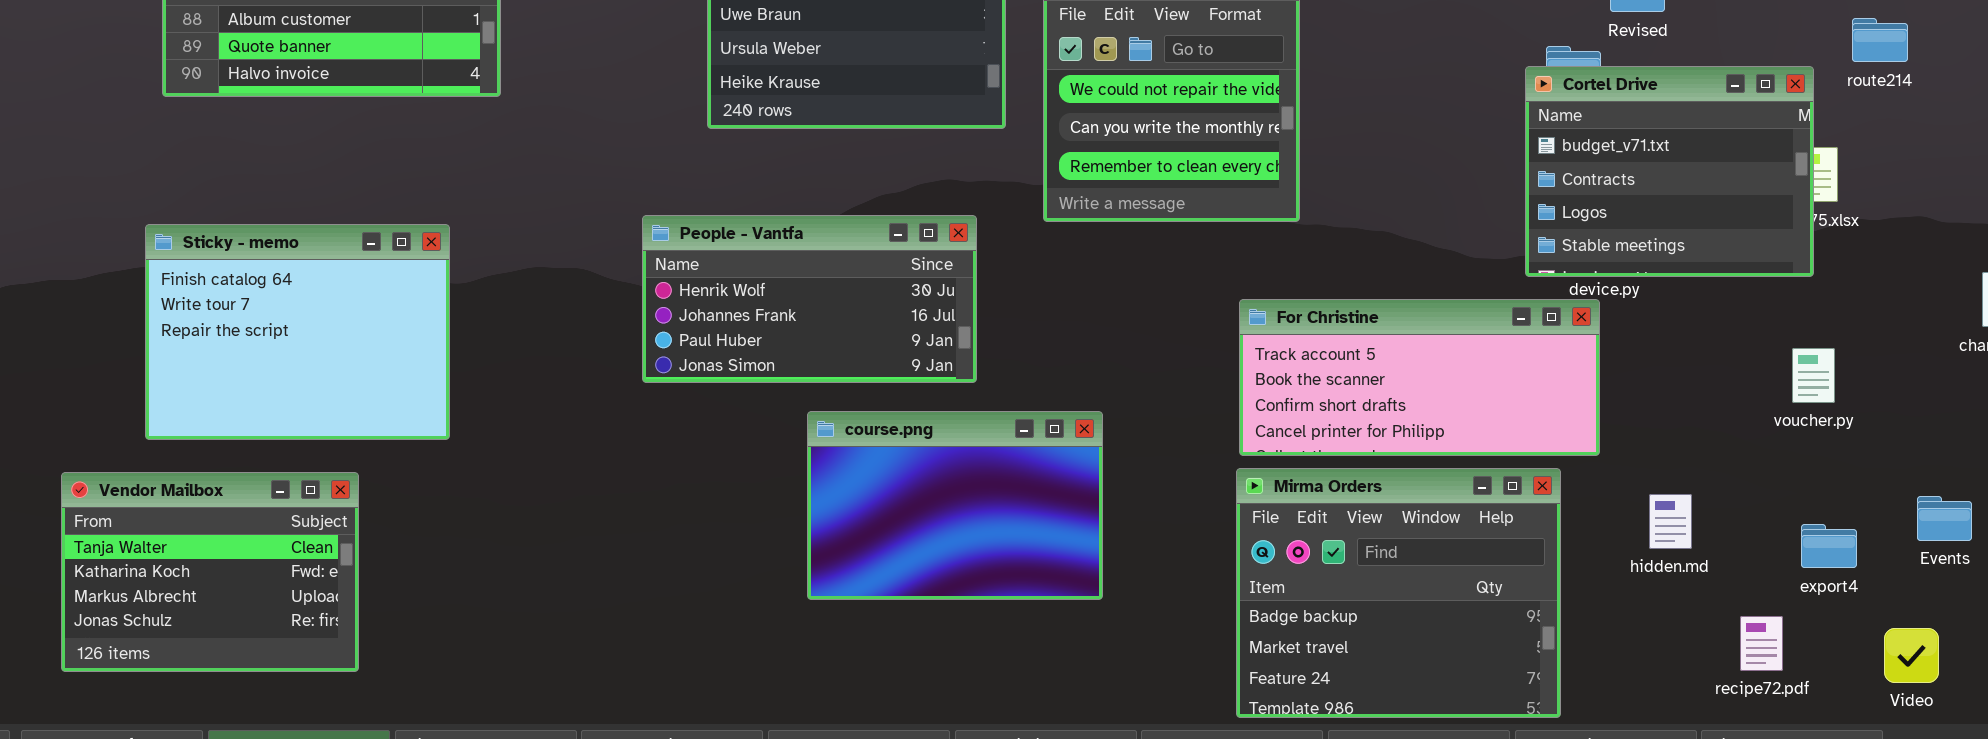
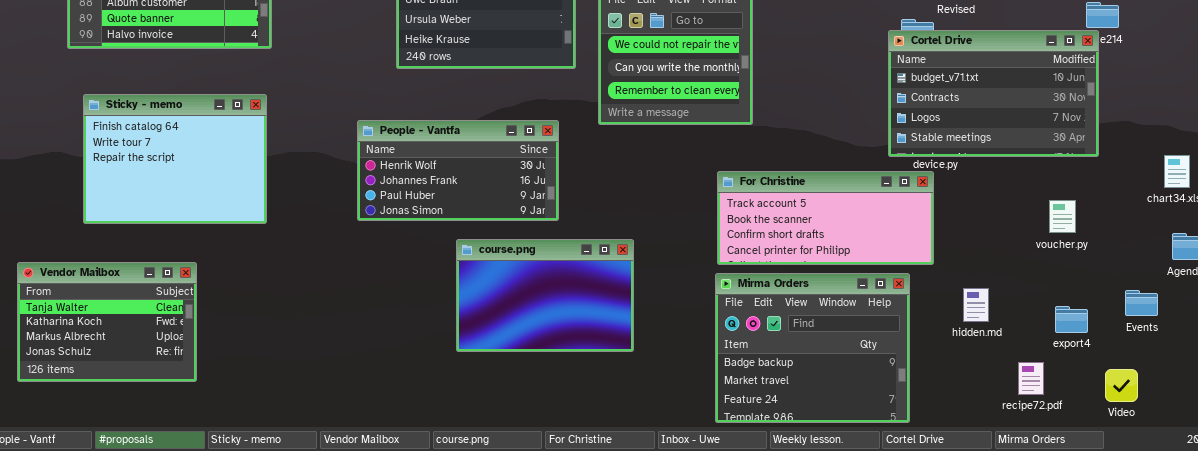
Cortel Drive: [1525,66,1814,277] -> [888,30,1099,157], resized
Sticky - memo: [145,224,450,440] -> [83,94,267,224], moved
Vendor Mailbox: [61,472,359,672] -> [17,262,197,382], moved

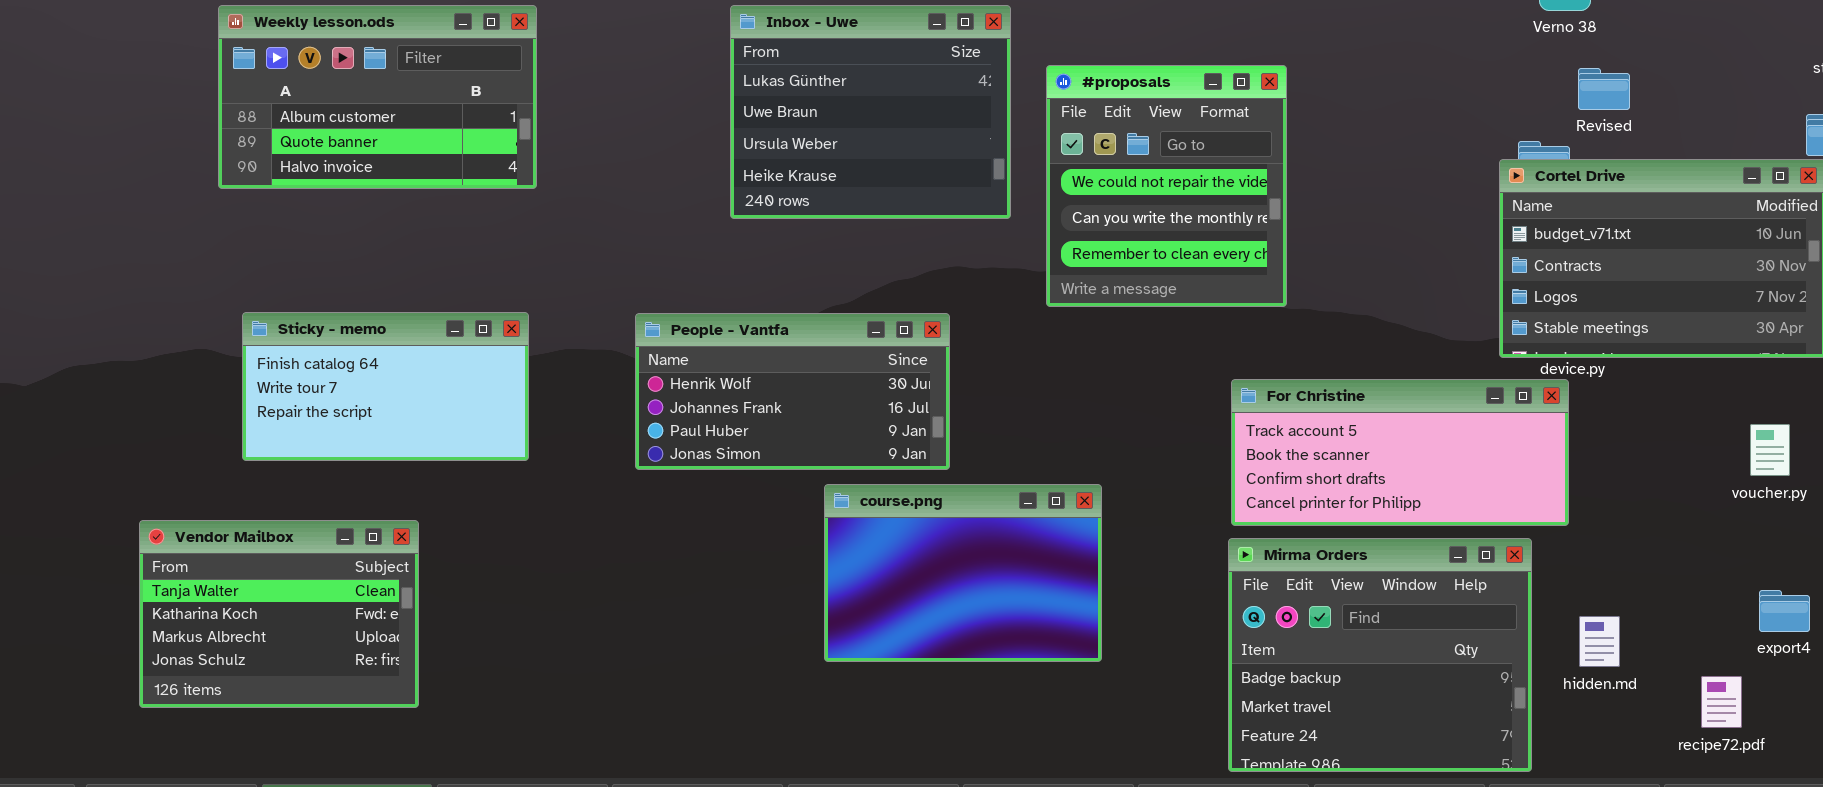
Sticky - memo: [83,94,267,224] -> [242,312,529,461], resized
People - Vantfa: [357,120,559,221] -> [635,313,950,470], moved
hidden.md: [963,288,989,322] -> [1579,616,1620,667], moved

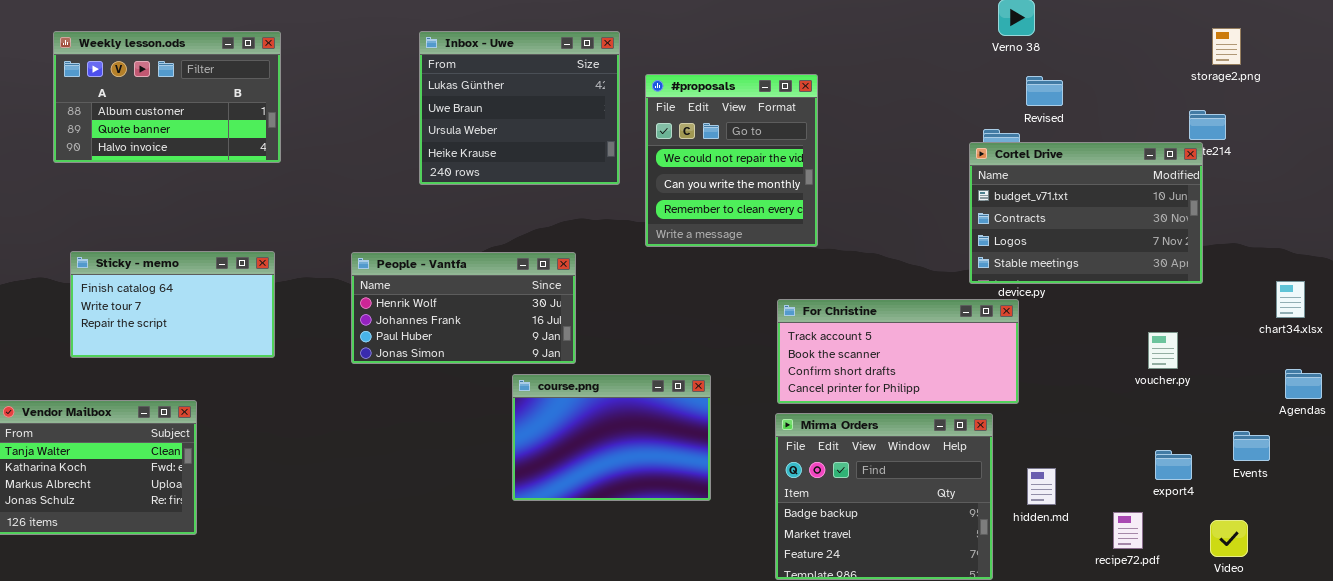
course.png: [824,484,1102,662] -> [512,374,711,501], moved

